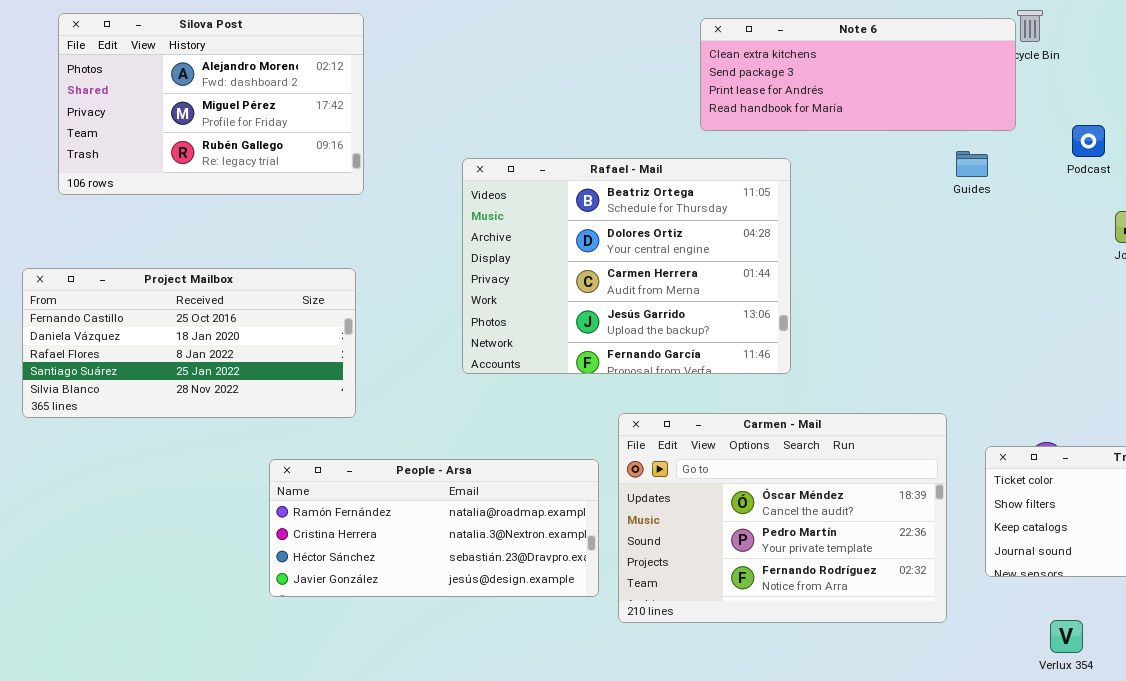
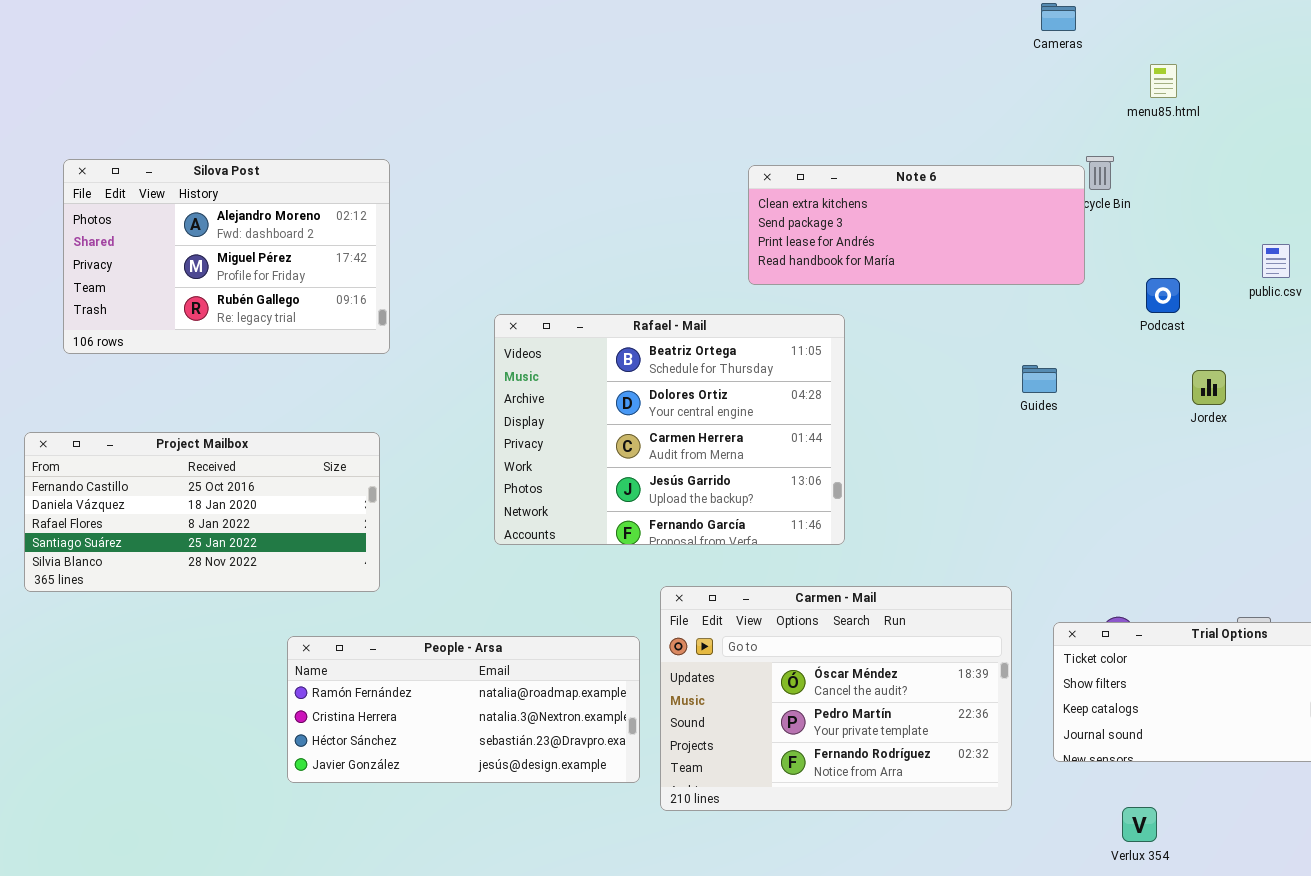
Guides: [956,151,988,177] -> [1022,365,1057,393], moved

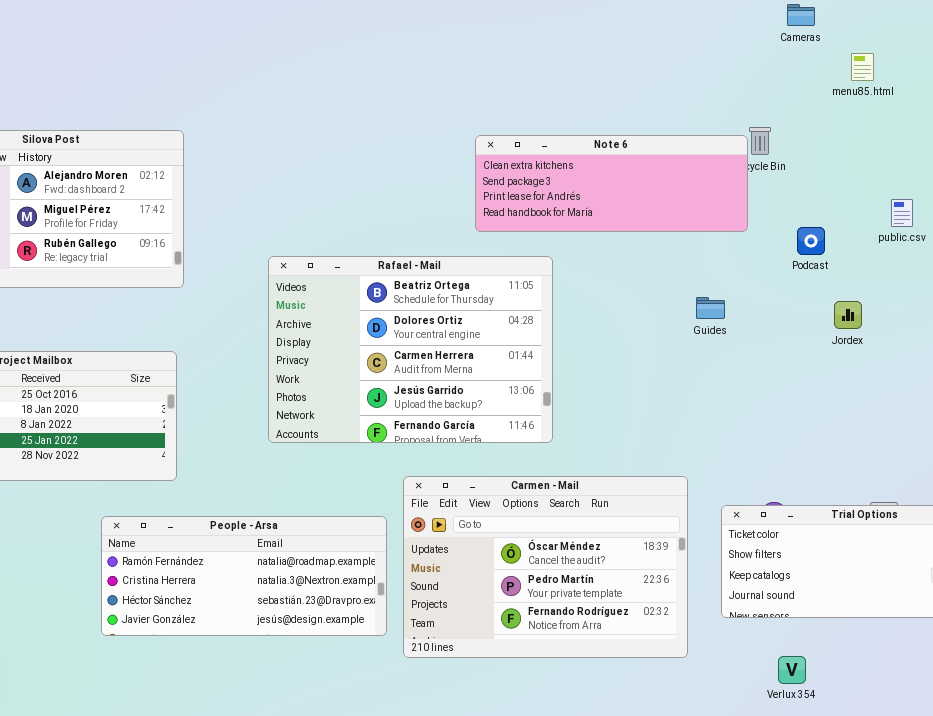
Cameras: [1041,3,1076,31] -> [787,4,815,26], moved
menu85.html: [1150,64,1177,98] -> [851,53,874,81], moved

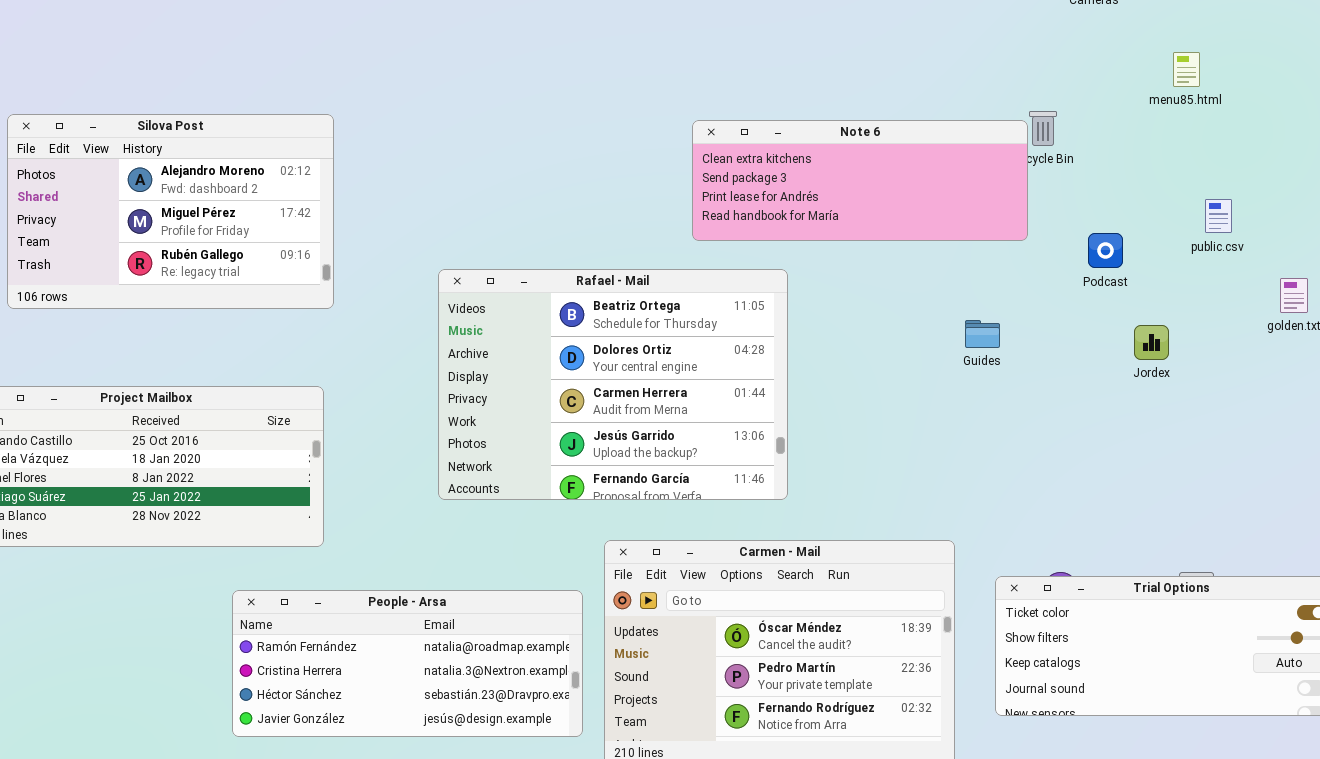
menu85.html: [851,53,874,81] -> [1173,52,1200,87], moved

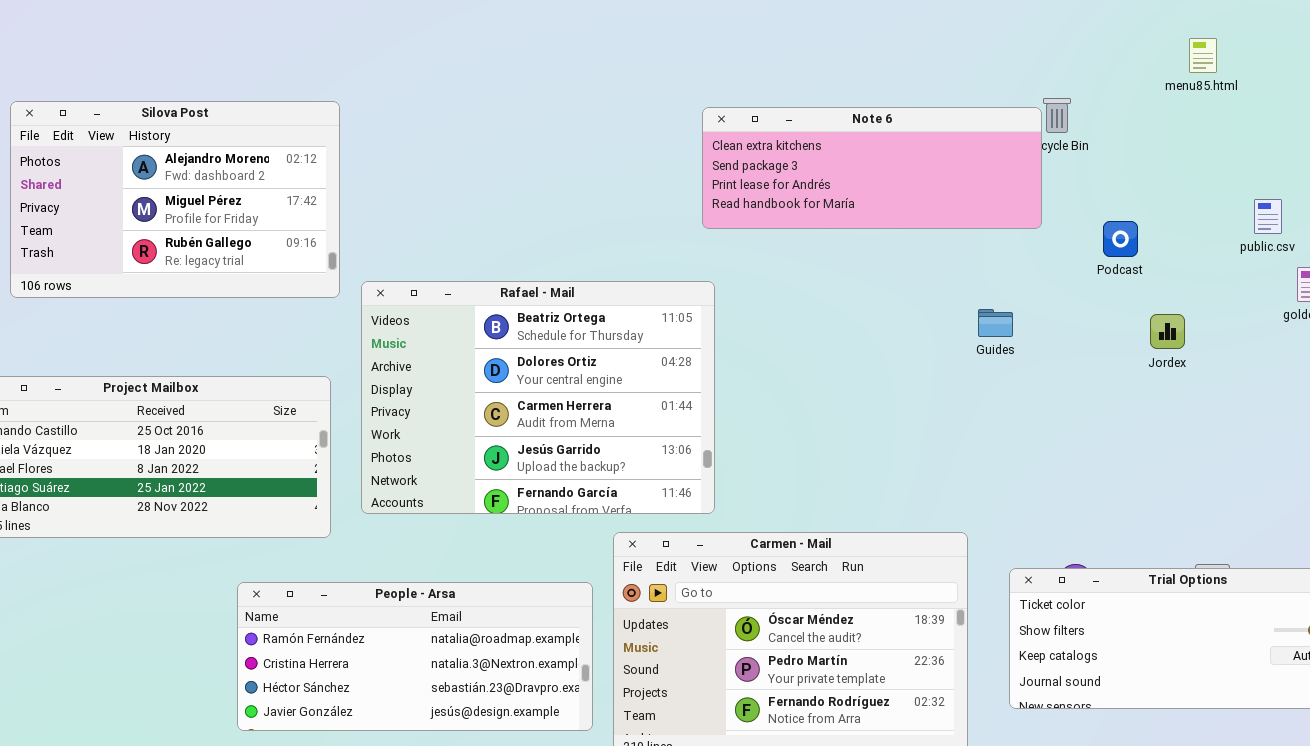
public.csv: [1205,199,1232,233] -> [1254,199,1282,234], moved
Rafael - Mail: [438,269,788,500] -> [361,281,715,514], moved

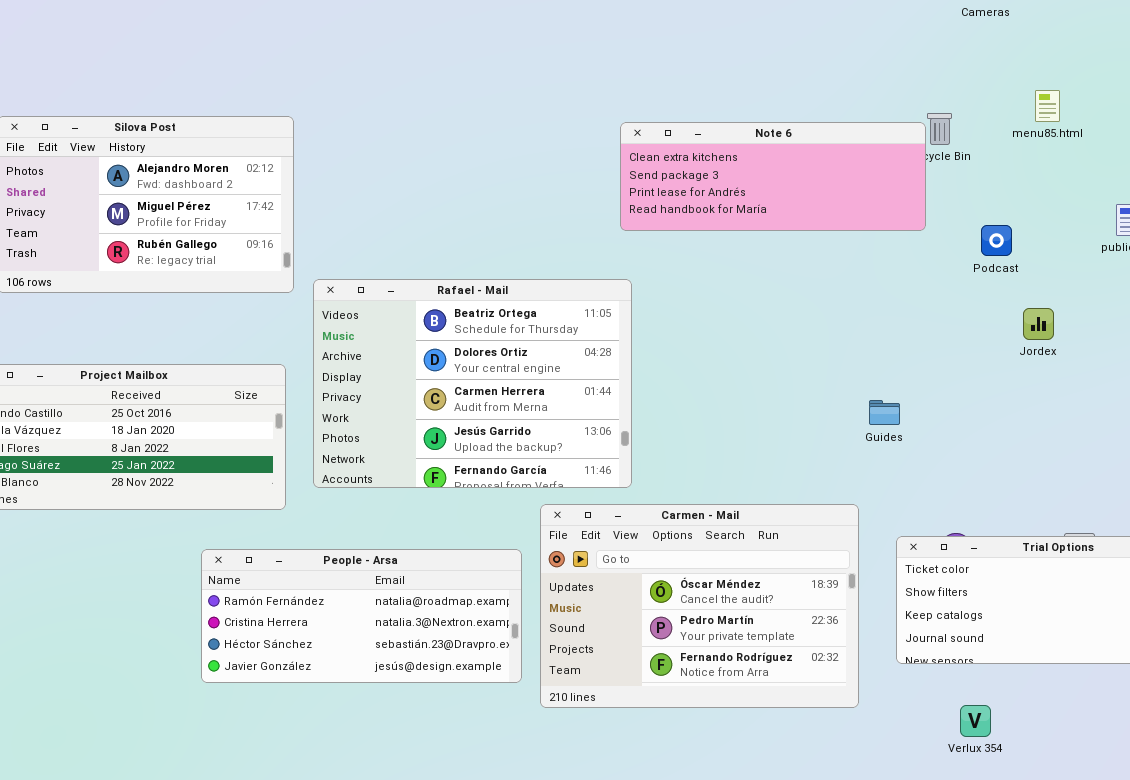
menu85.html: [1189,38,1217,73] -> [1035,90,1060,122], moved
Guides: [978,309,1013,337] -> [869,400,900,425], moved

